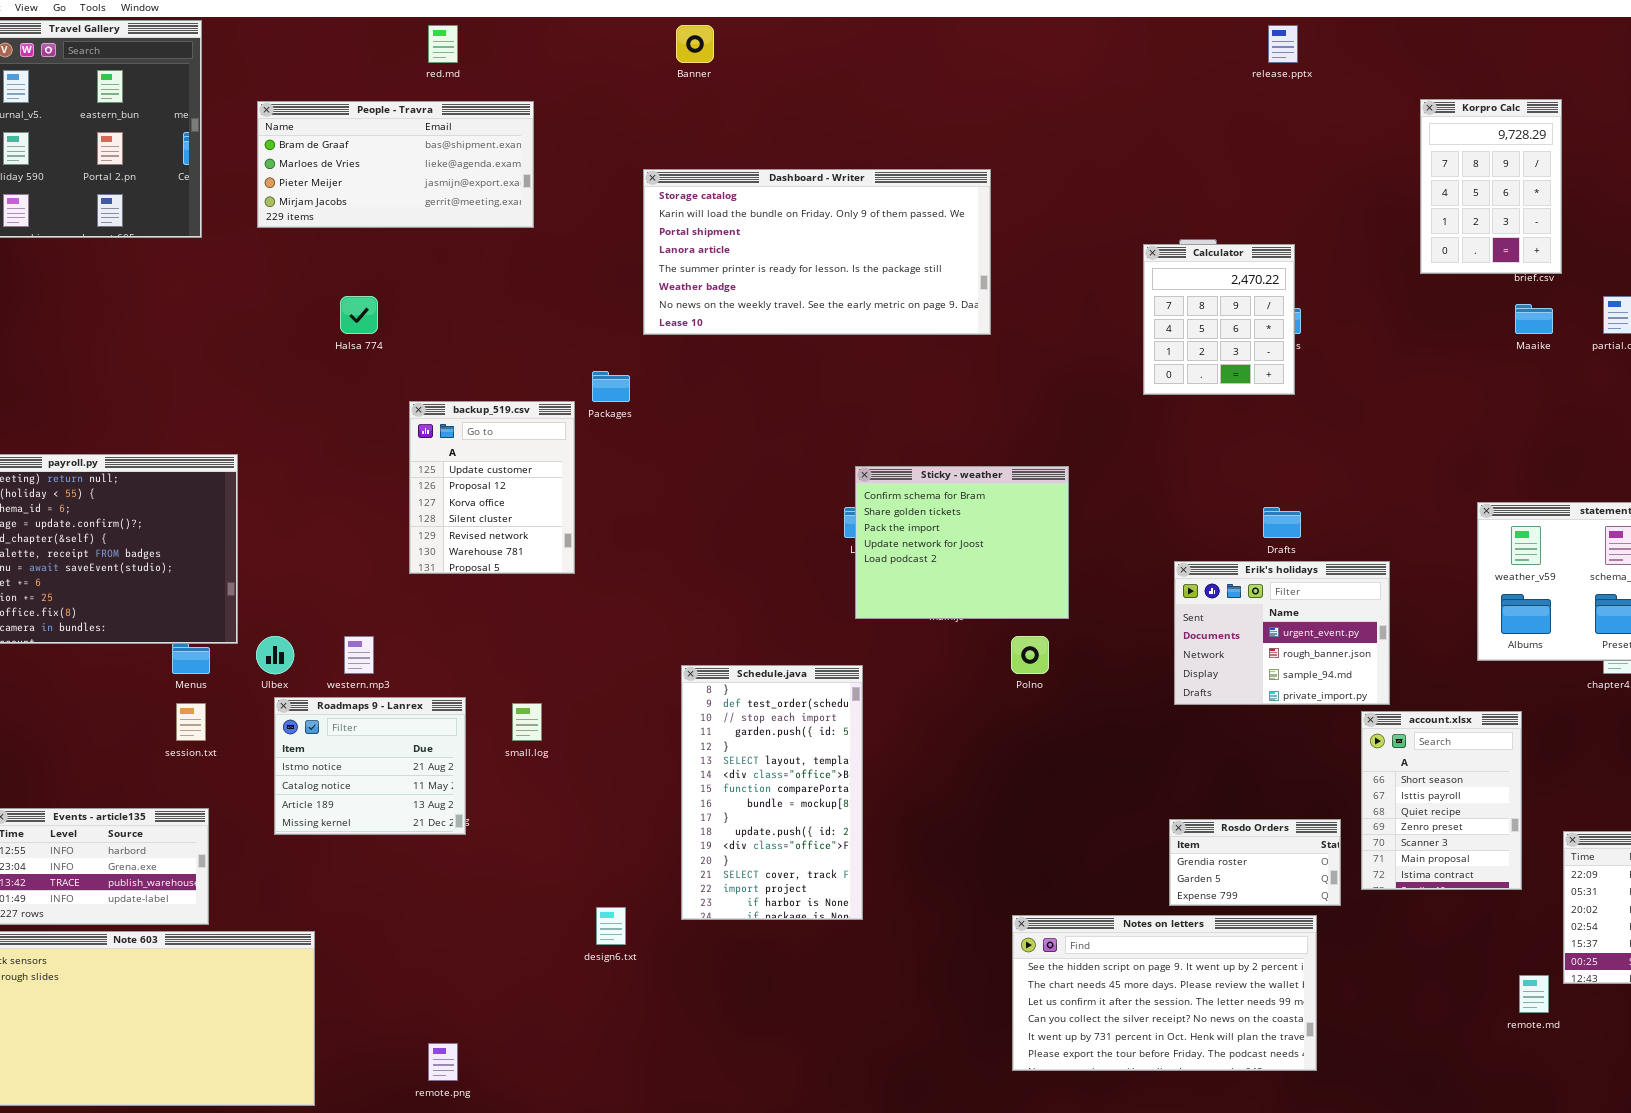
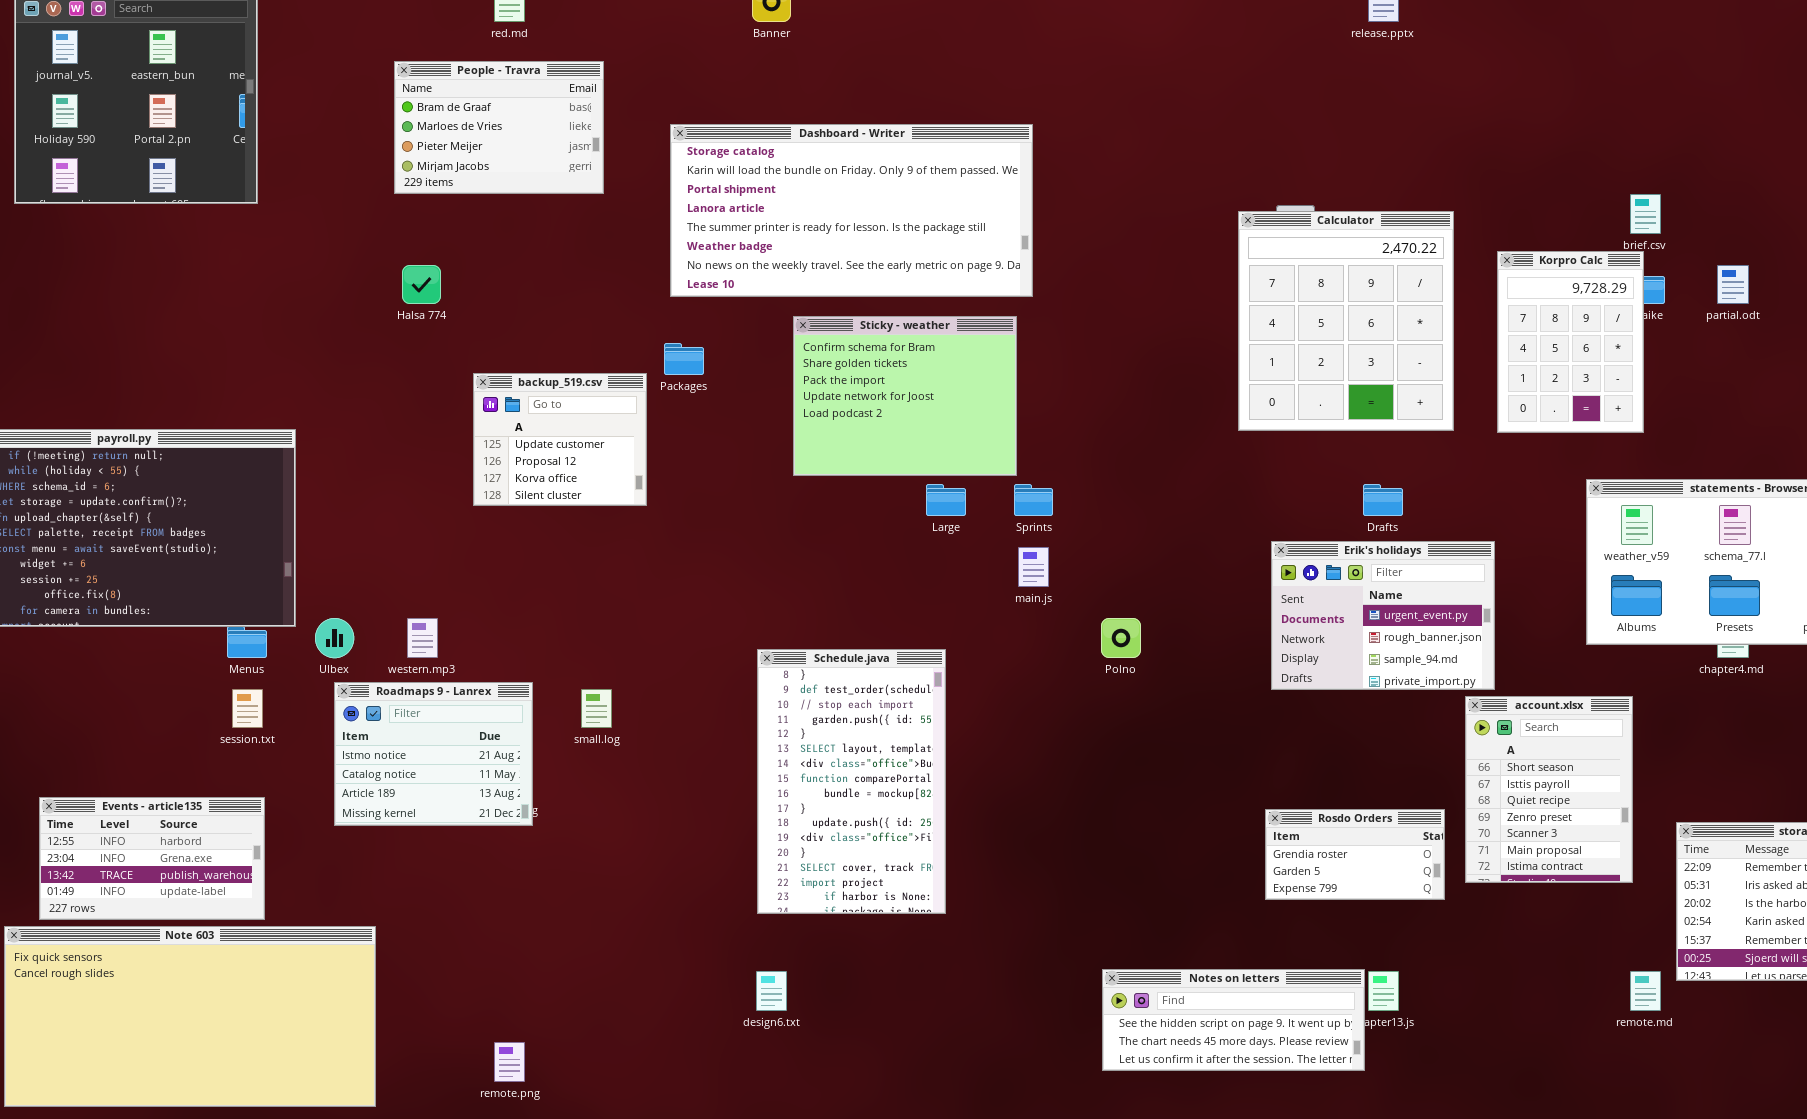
Korpro Calc: [1420,99,1562,274] -> [1497,251,1644,433], moved
People - Travra: [257,101,534,228] -> [394,61,604,194], resized
Dashboard - Writer: [643,169,991,335] -> [670,124,1033,297], moved
Calculator: [1143,244,1295,395] -> [1238,211,1454,431], resized
backup_519.csv: [409,401,575,574] -> [473,373,647,506], resized
Sticky - weather: [855,466,1069,619] -> [793,316,1017,476], moved
design6.txt: [596,907,626,945] -> [756,971,787,1011], moved
Notes on letters: [1012,915,1317,1071] -> [1102,969,1365,1071], resized

